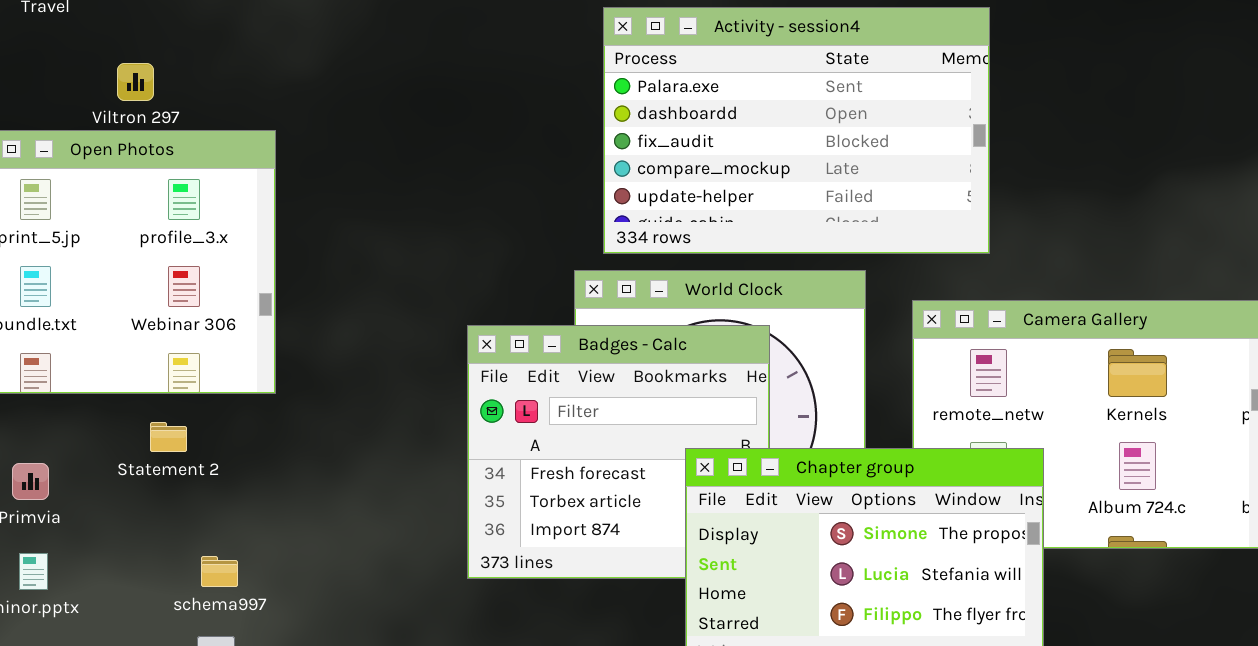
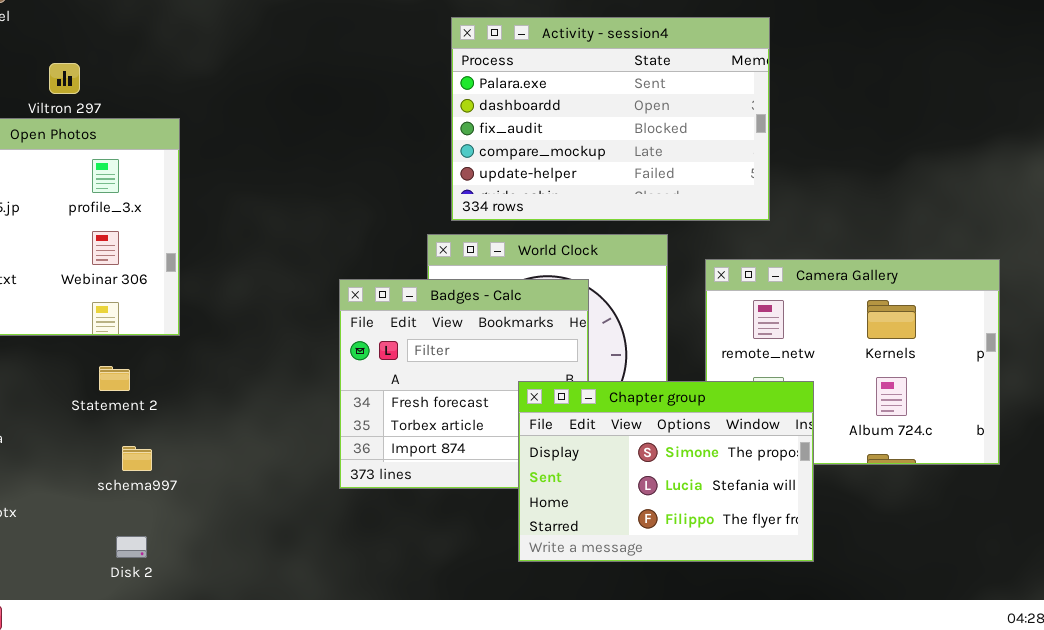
Statement 2: [150,422,187,452] -> [99,366,130,391], moved
schema997: [201,556,238,587] -> [122,446,152,471], moved

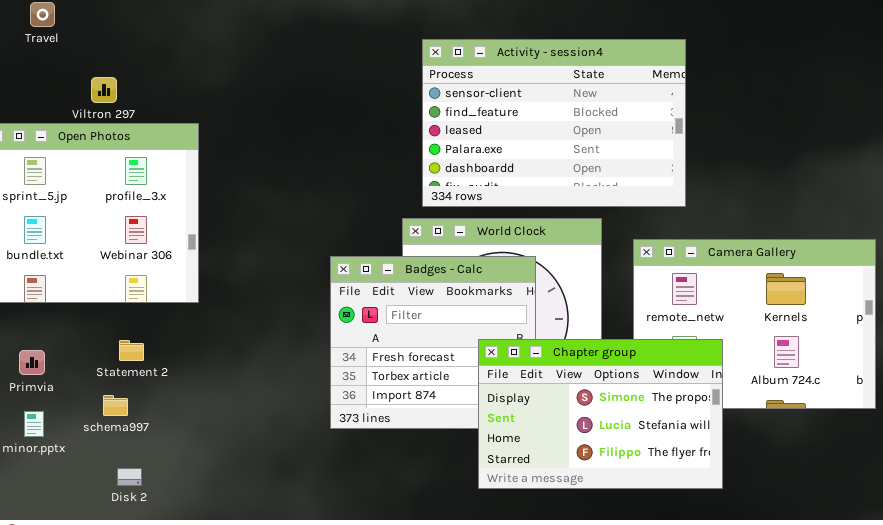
Activity - session4: [451,17,770,221] -> [422,39,686,207], scrolled up 3 rows
Statement 2: [99,366,130,391] -> [119,340,144,361], moved
schema997: [122,446,152,471] -> [103,395,128,416], moved
Disk 2: [116,536,147,558] -> [117,468,142,486], moved

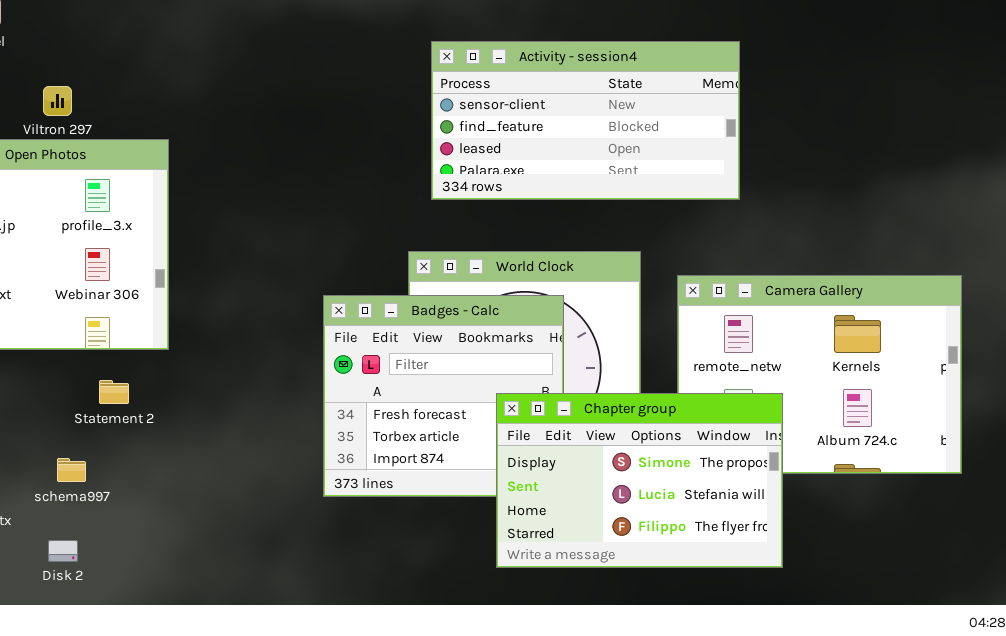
Activity - session4: [422,39,686,207] -> [431,41,740,200], resized
Statement 2: [119,340,144,361] -> [99,380,129,404], moved
Disk 2: [117,468,142,486] -> [48,540,78,562], moved

